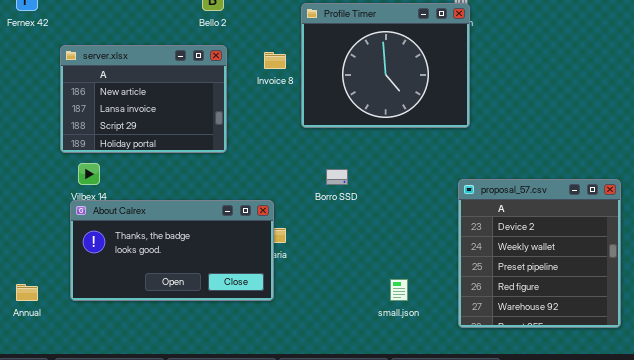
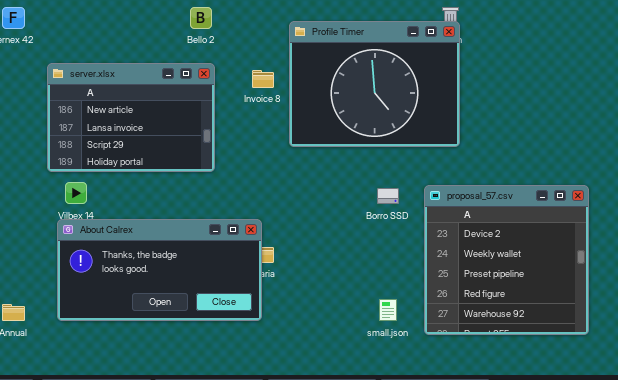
Borro SSD: [326,169,348,185] -> [377,188,399,204], moved
proposal_57.csv: [458,179,621,328] -> [424,185,589,335], moved

